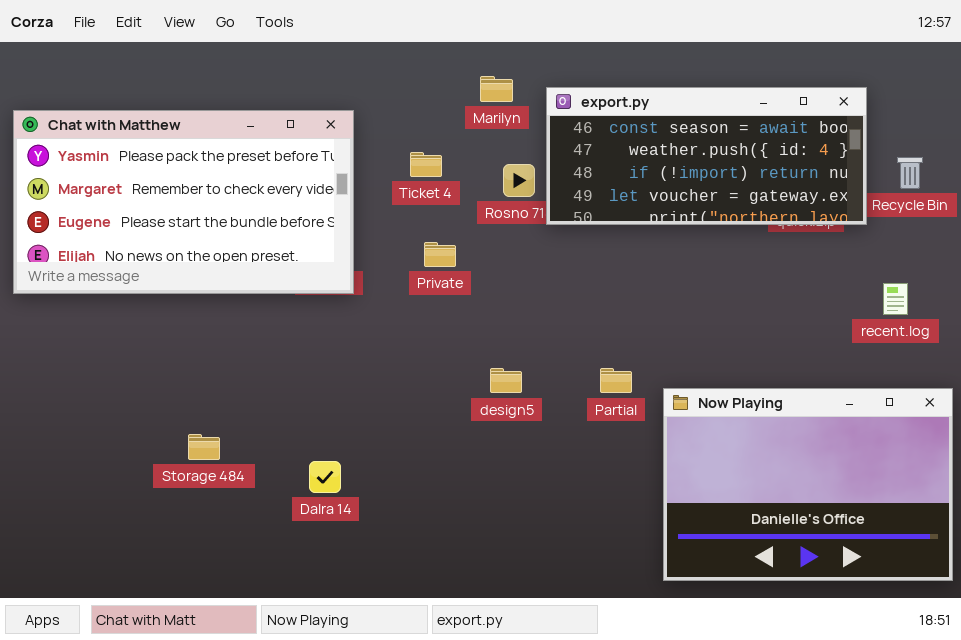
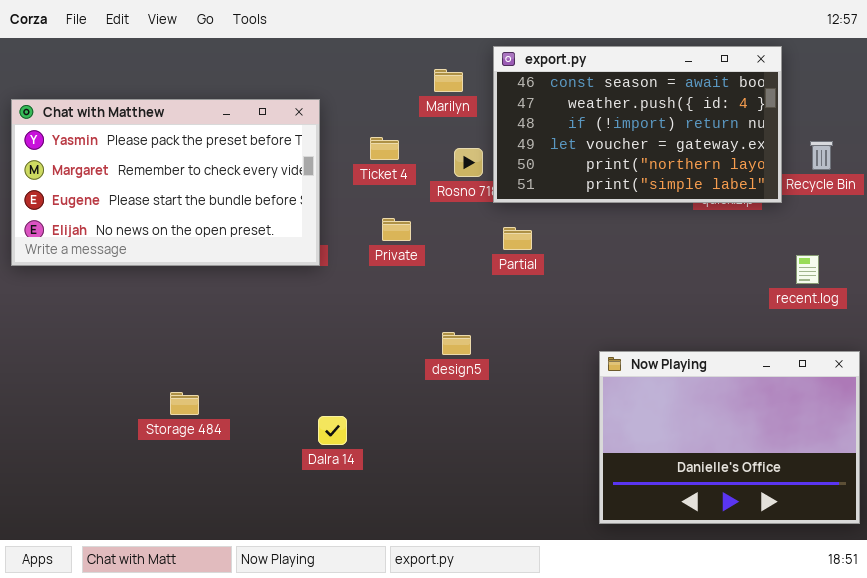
export.py: [546,87,867,225] -> [493,46,782,203], resized
Partial: [600,368,632,393] -> [503,227,532,250], moved
Dalra 14: [309,461,341,493] -> [318,416,347,445], moved

